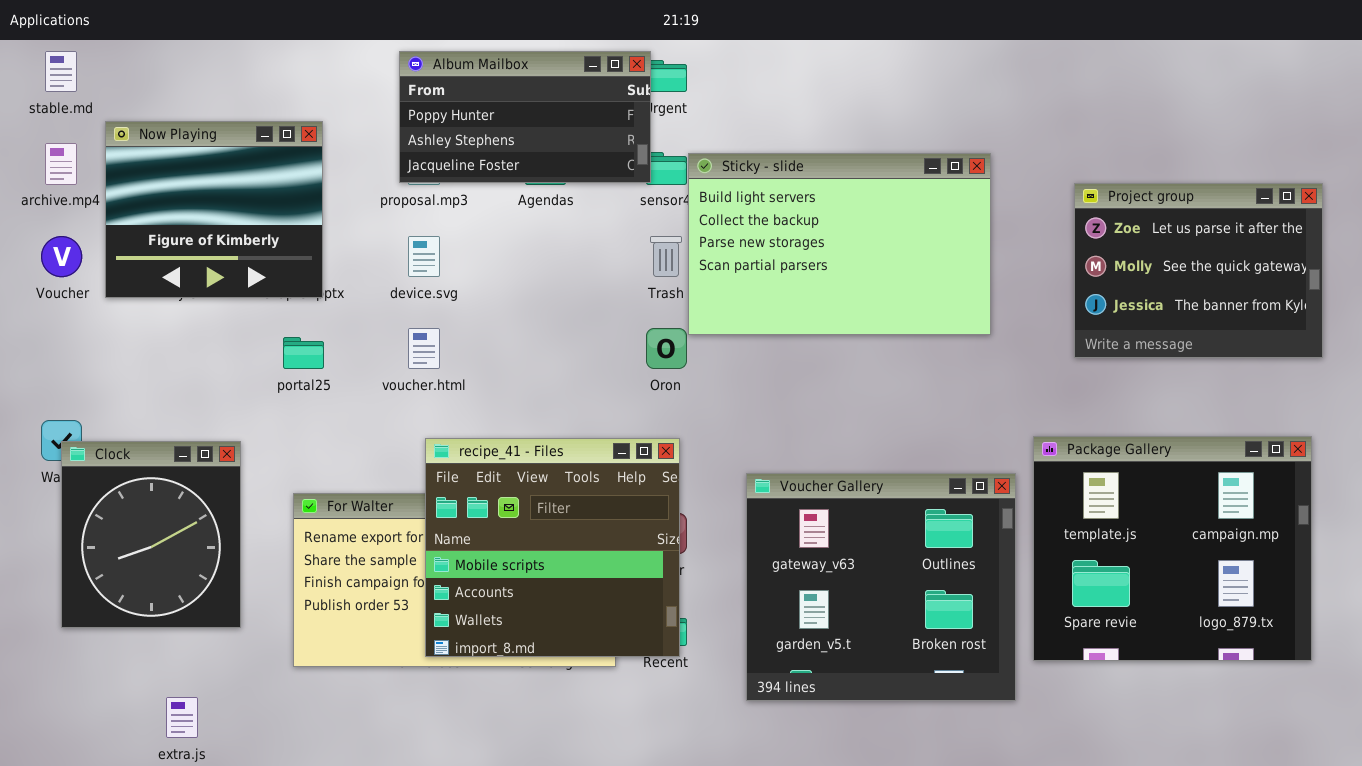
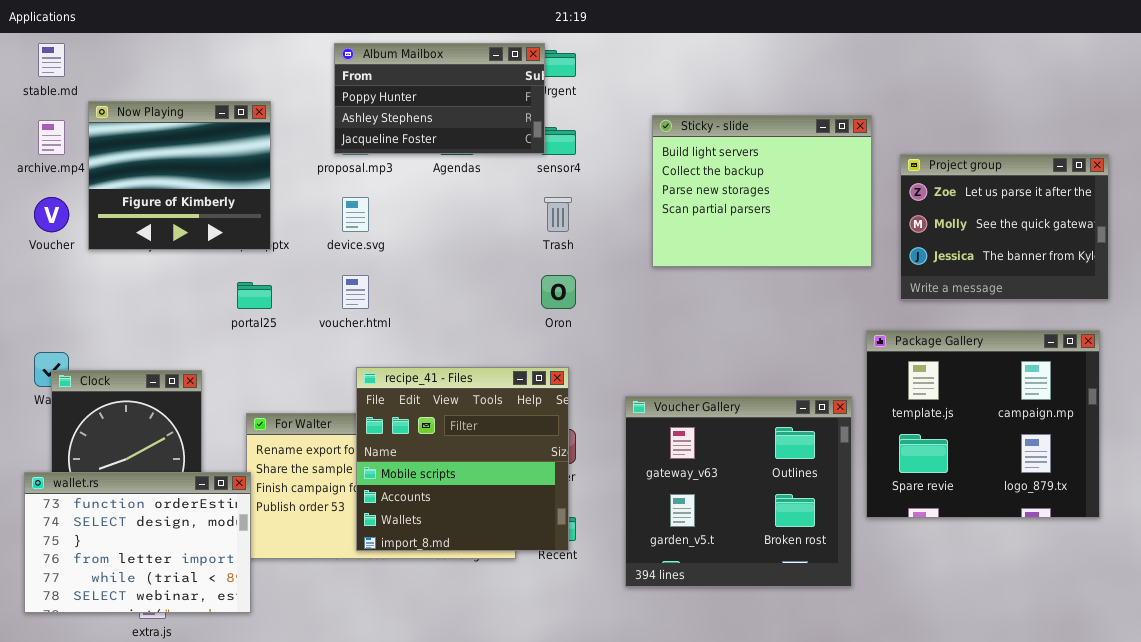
Sticky - slide: [688,153,991,335] -> [652,115,872,267], moved, resized
Package Gallery: [1033,436,1312,661] -> [866,330,1100,518], moved
wallet.rs: none -> [24,472,251,613], opened

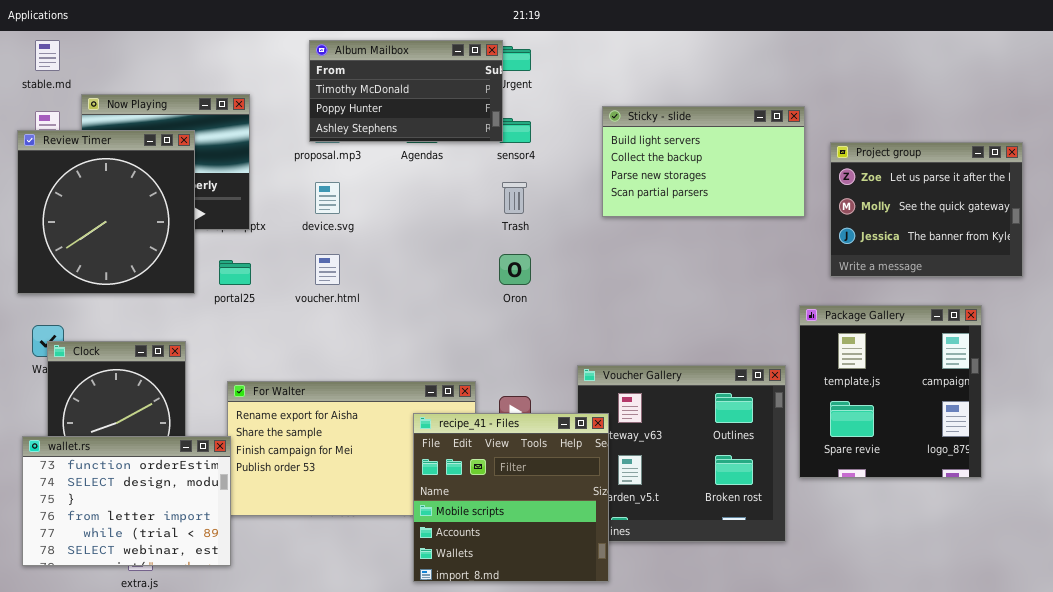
Album Mailbox: [334,43,545,154] -> [309,40,503,142], scrolled up 1 row
Sticky - slide: [652,115,872,267] -> [602,106,805,217], resized
Review Timer: none -> [17,130,195,294], opened
Package Gallery: [866,330,1100,518] -> [799,305,982,478], resized
recipe_41 - Files: [356,367,569,551] -> [413,413,609,582], moved

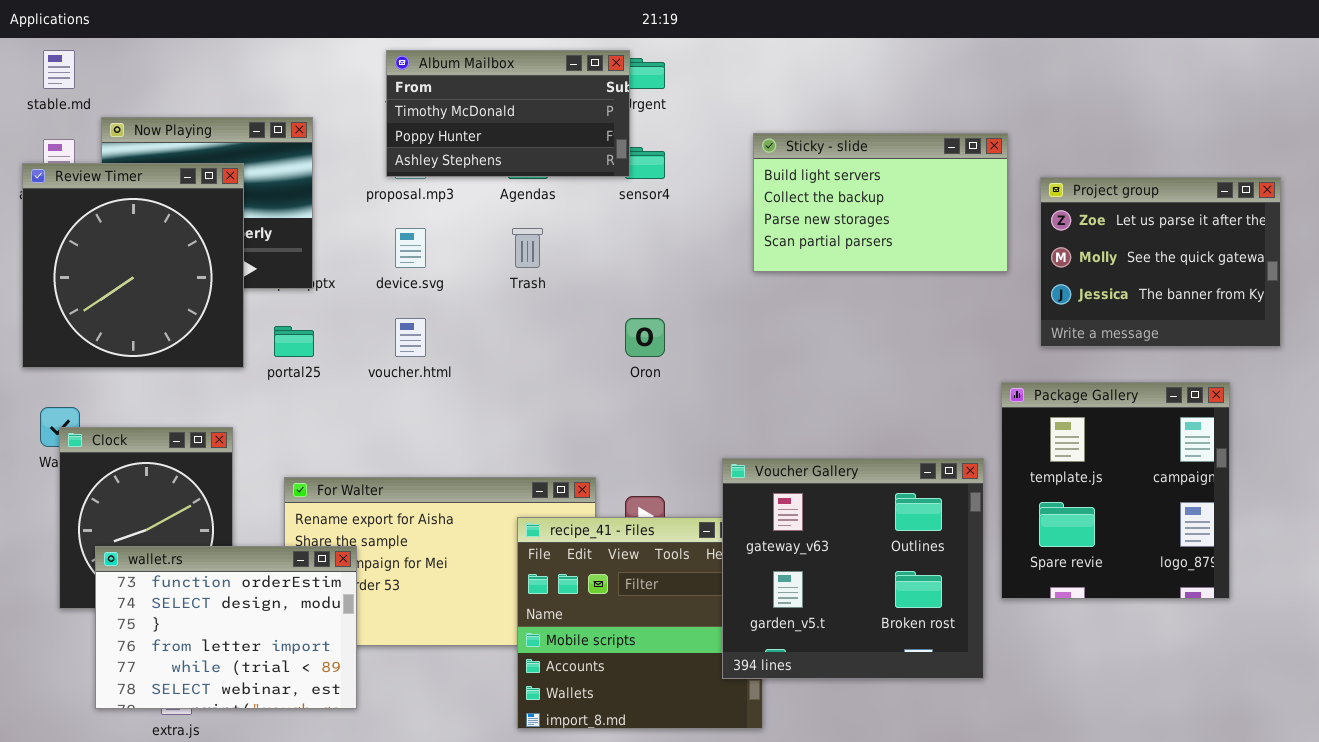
Trash: [502,182,527,214] -> [512,228,543,268], moved
Voucher Gallery: [577,365,786,542] -> [722,458,984,679], raised
wallet.rs: [22,436,231,566] -> [95,546,357,709], moved

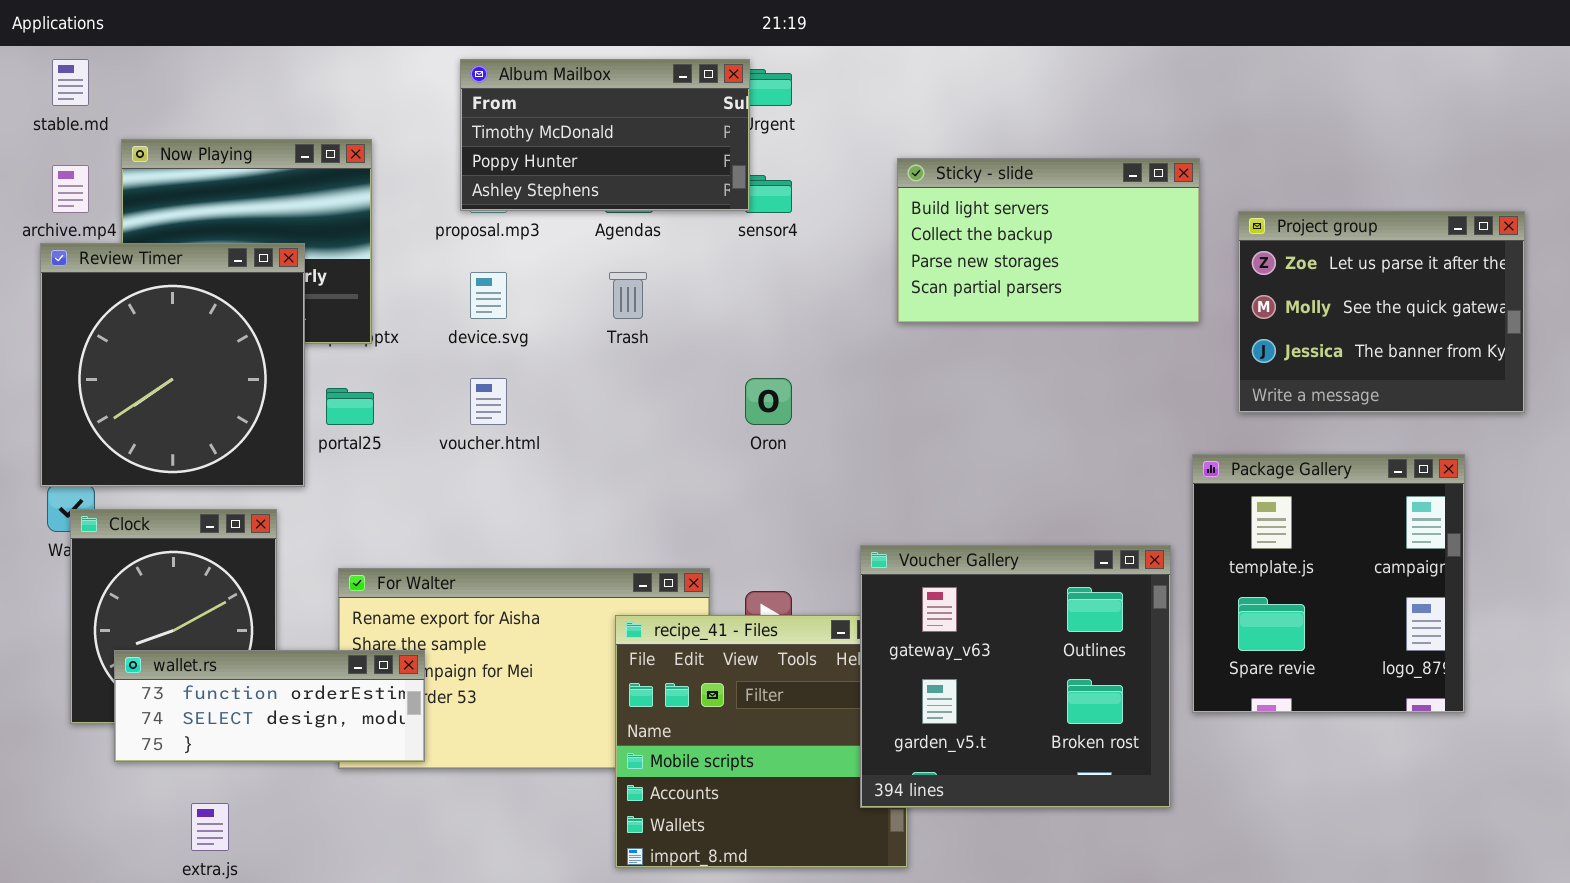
Review Timer: [22,163,244,368] -> [40,243,305,487], moved
wallet.rs: [95,546,357,709] -> [114,650,425,762], resized

